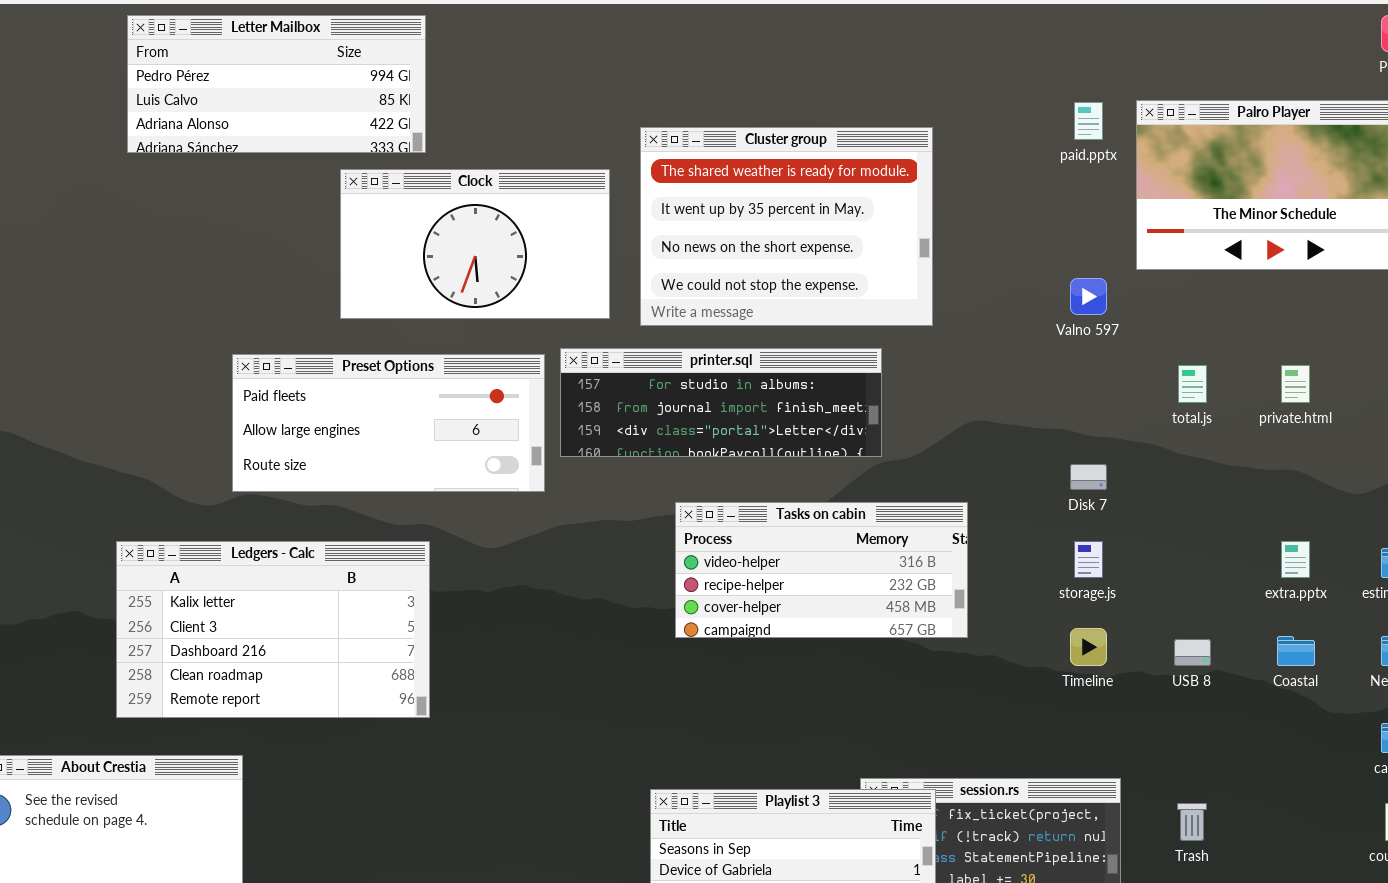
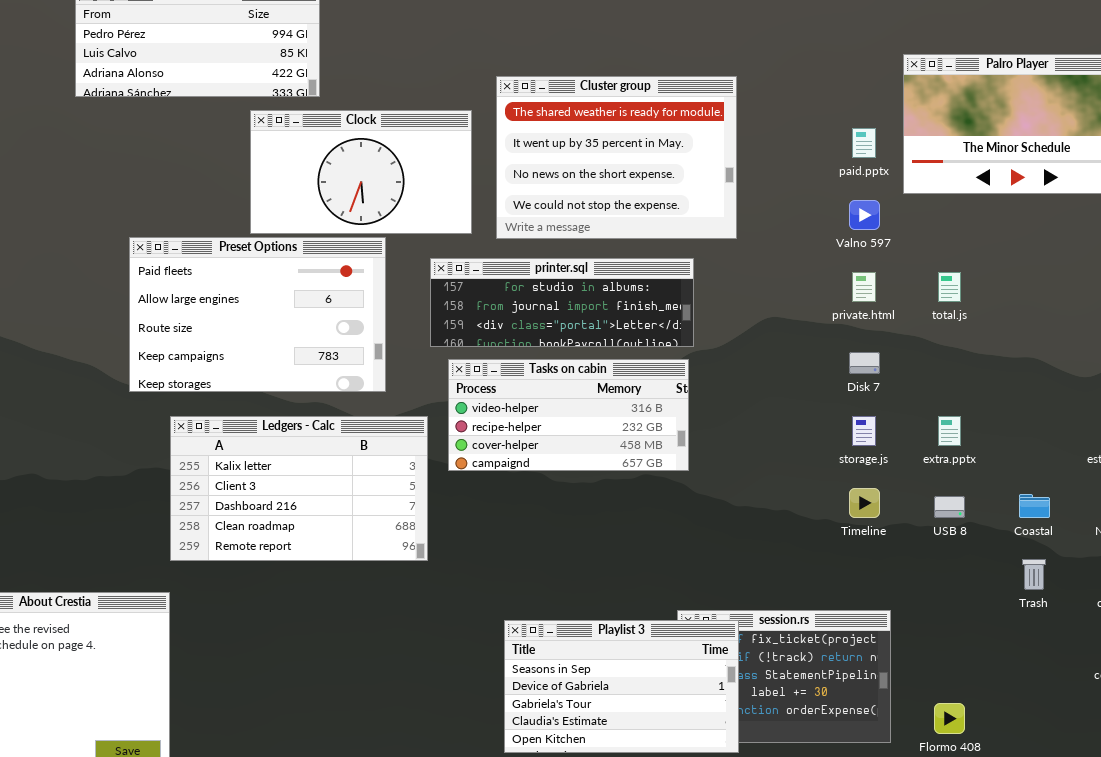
paid.pptx: [1074,102,1103,140] -> [852,128,876,158], moved
Preset Options: [232,354,545,492] -> [129,237,386,392], moved, resized
private.html: [1281,365,1310,403] -> [852,272,876,302], moved
Tasks on cabin: [675,502,968,638] -> [448,359,689,471], moved
Ledgers - Calc: [116,541,430,718] -> [170,416,428,561], moved
extra.pptx: [1281,541,1310,578] -> [938,416,961,446], moved
Trash: [1177,803,1207,841] -> [1022,559,1046,590], moved

